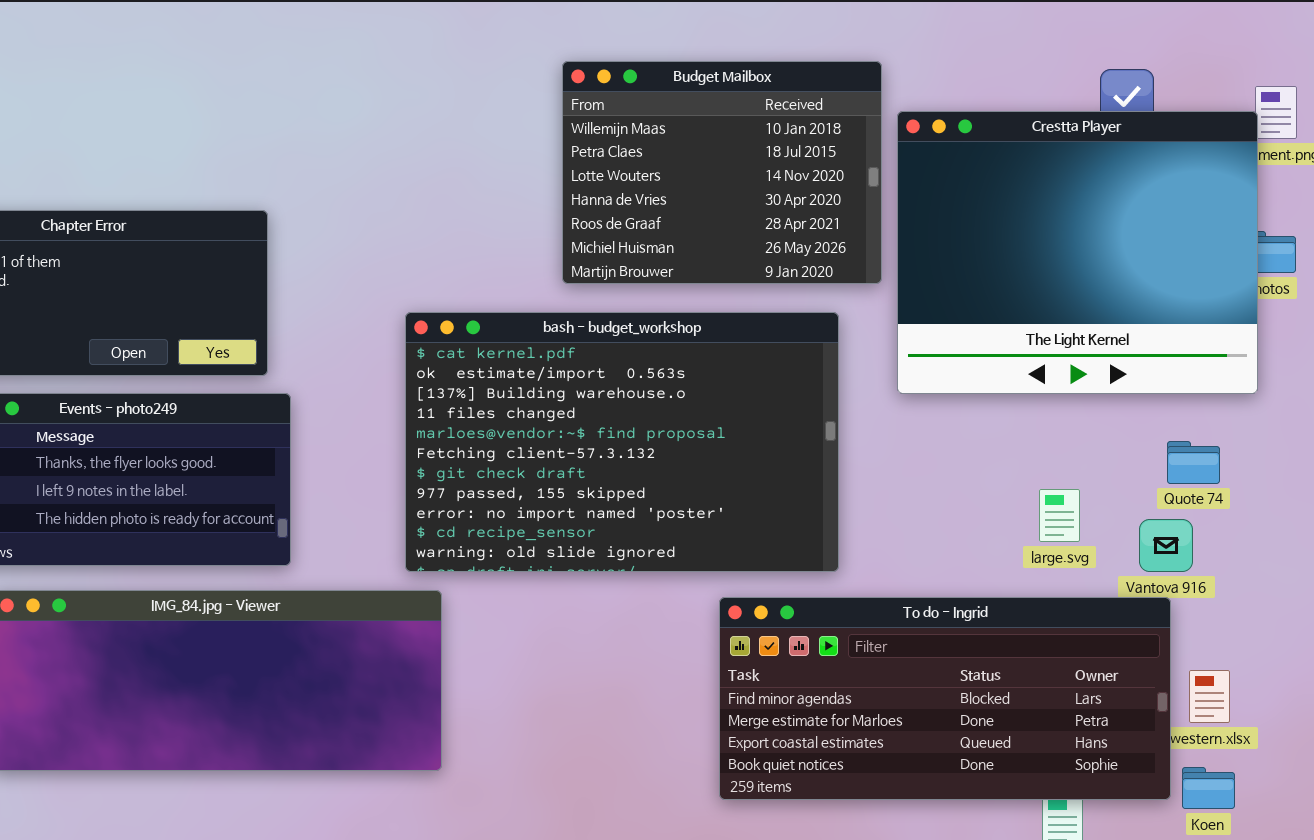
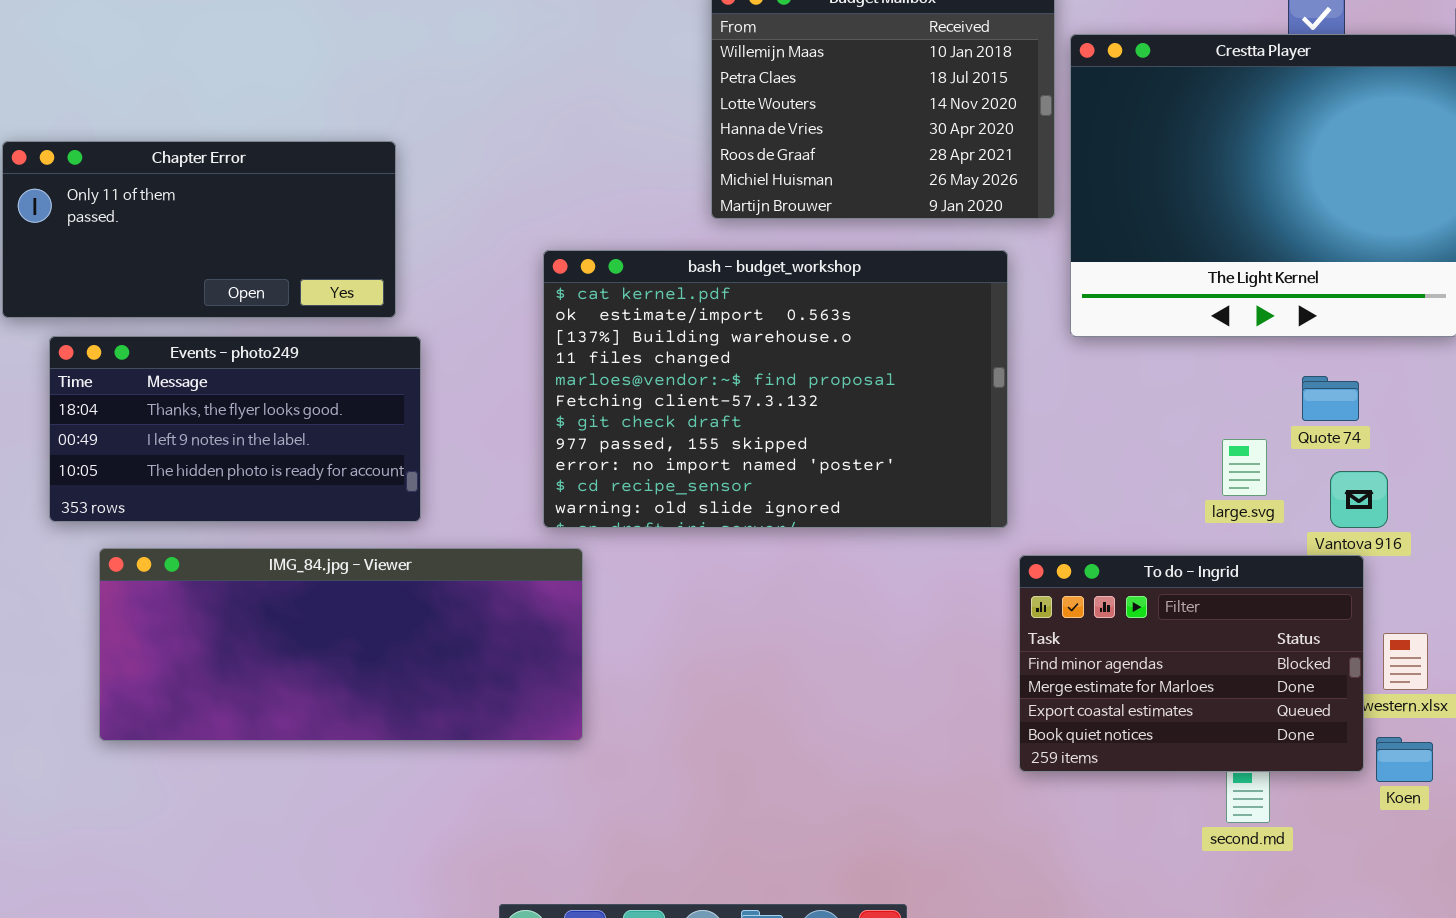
Quote 74: [1167,441,1220,484] -> [1302,376,1359,421], moved
To do - Ingrid: [719,597,1171,800] -> [1019,555,1364,772], resized

